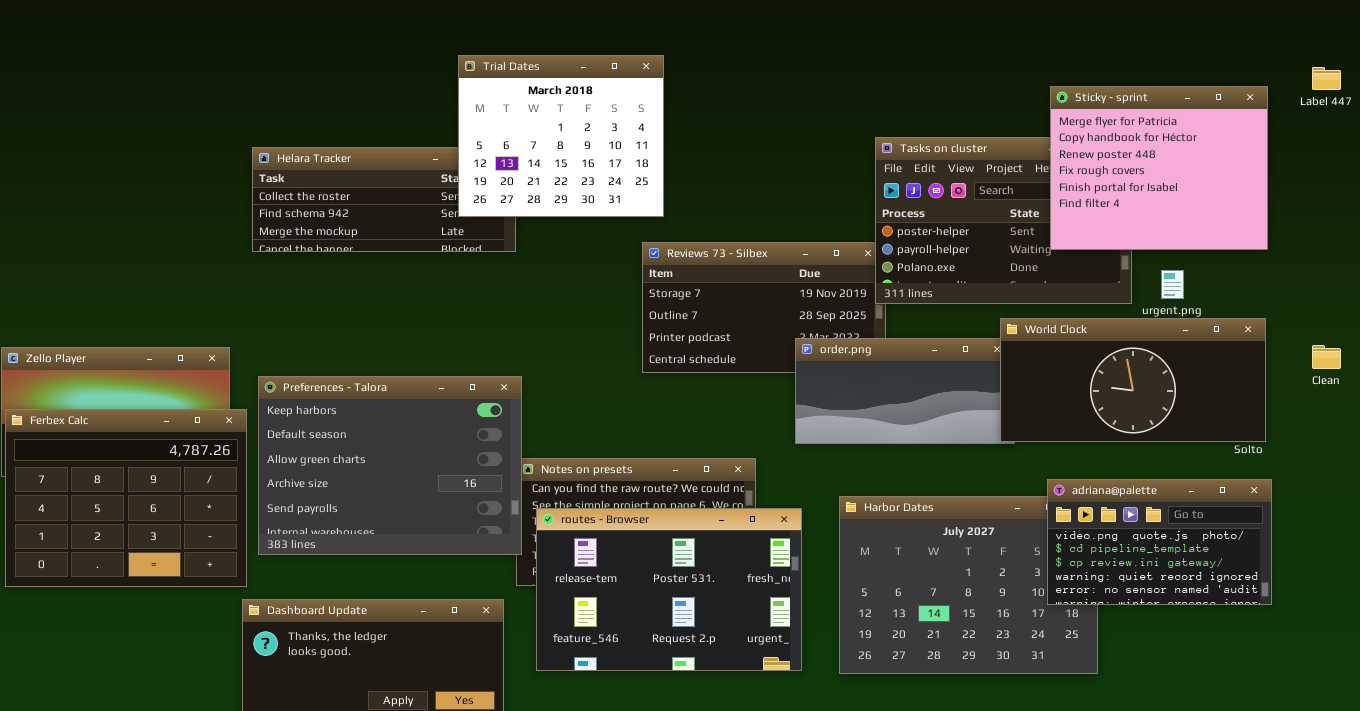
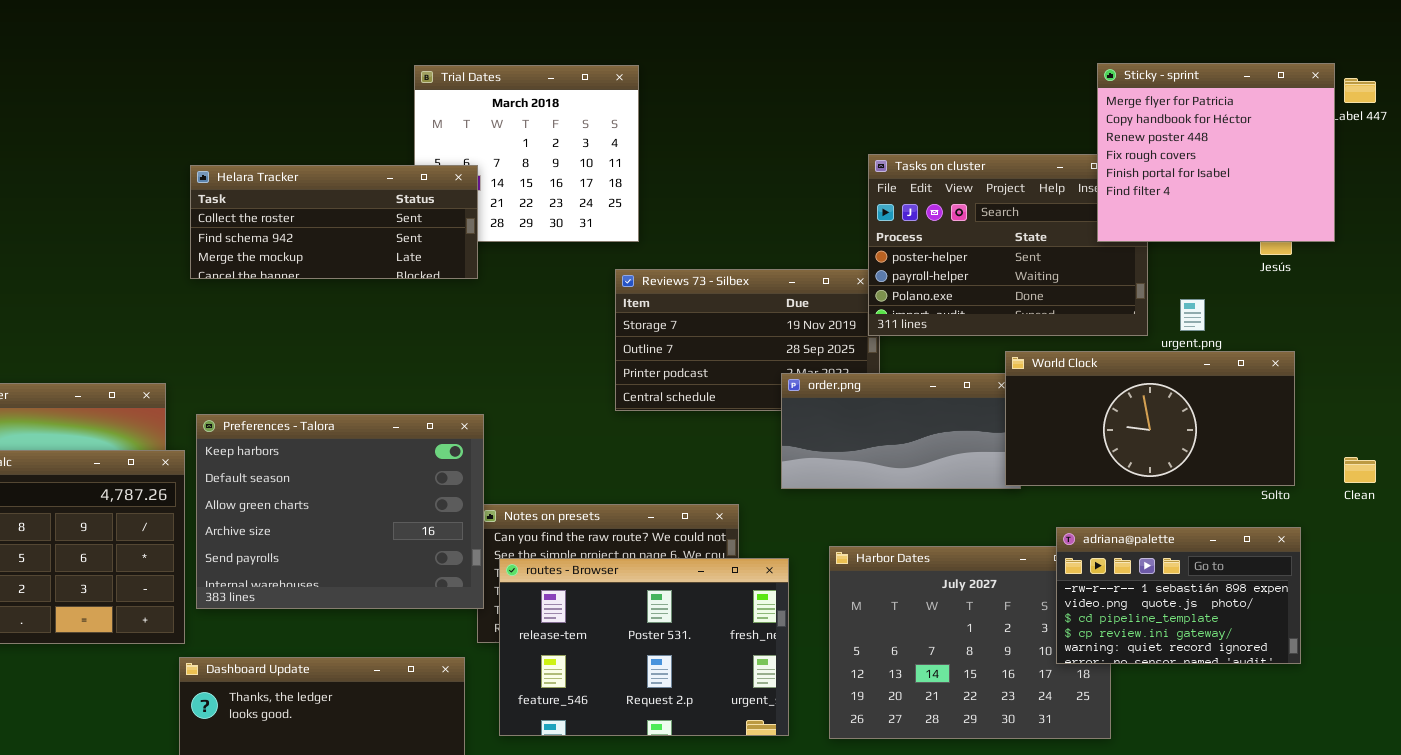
Sticky - sprint: [1050,86,1268,250] -> [1097,63,1335,242], moved
Helara Tracker: [252,147,516,252] -> [190,165,478,279], raised
Clean: [1312,345,1341,369] -> [1344,457,1376,483], moved
adriana@palette: [1047,479,1272,605] -> [1056,527,1301,664], scrolled up 1 row

